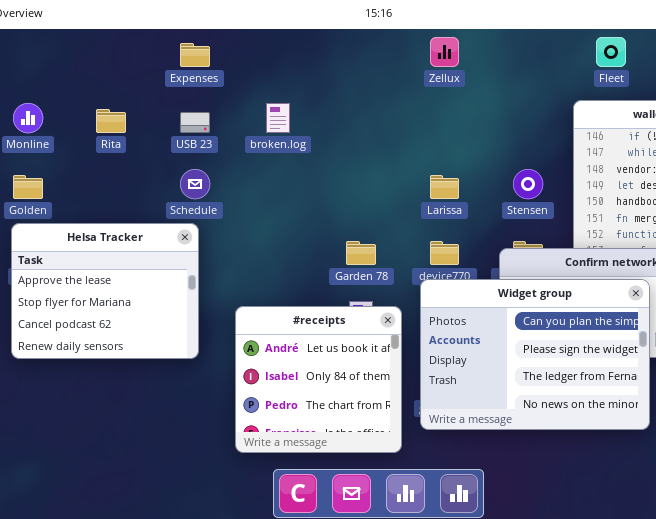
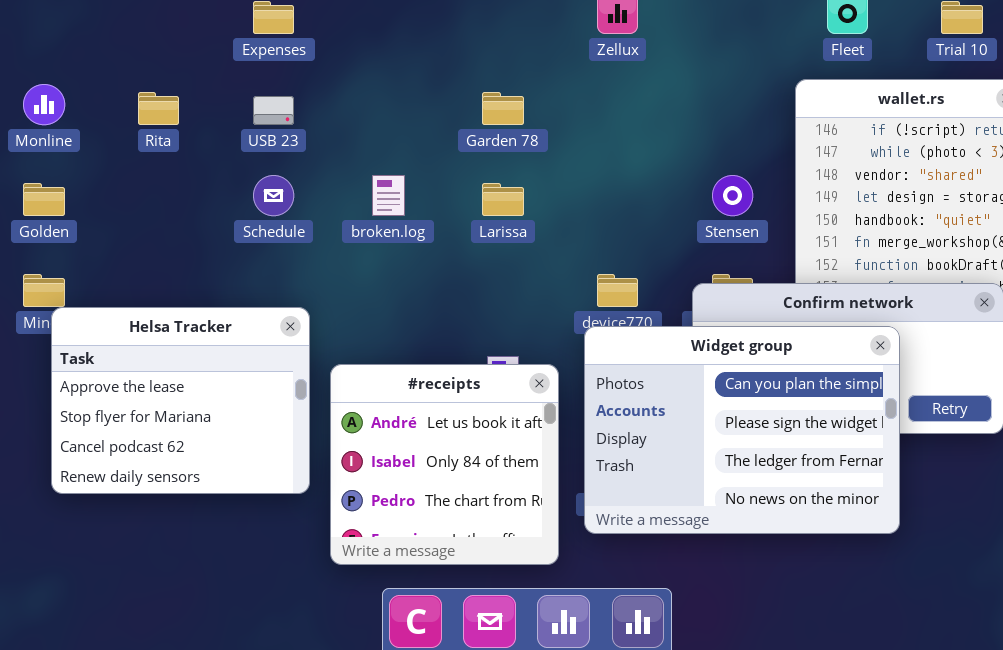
broken.log: [266,103,290,133] -> [372,175,405,216], moved
Larissa: [430,175,459,199] -> [482,183,524,216], moved
Helsa Tracker: [11,223,199,359] -> [51,307,310,494], moved
Garden 78: [346,241,376,265] -> [482,92,524,125], moved

